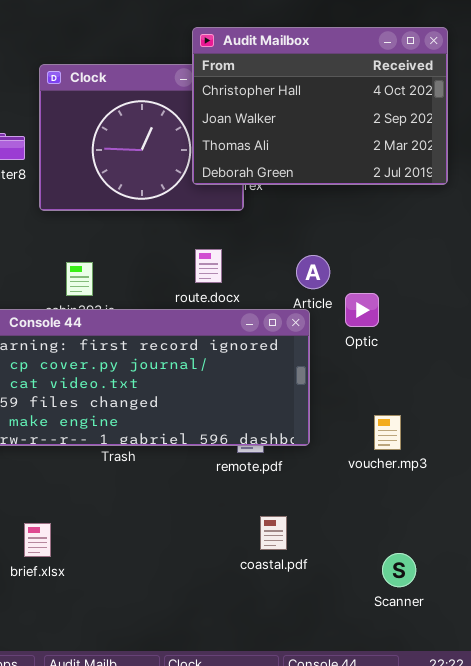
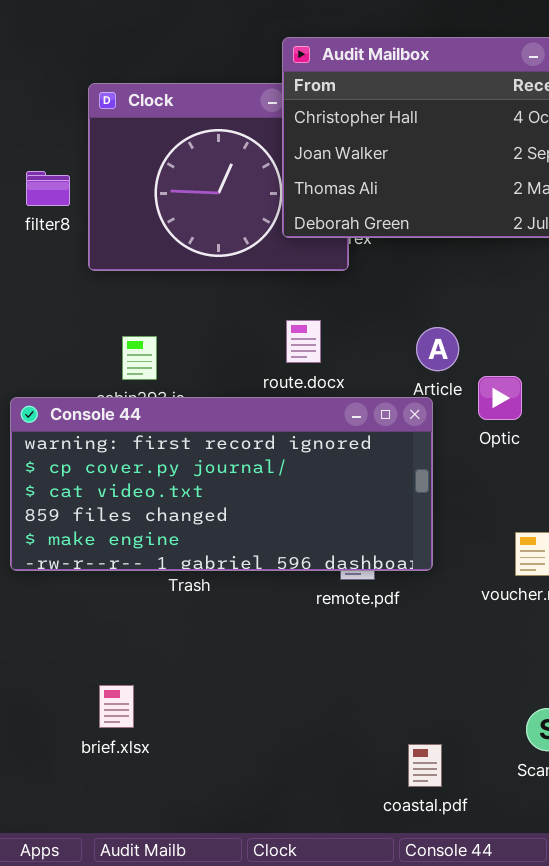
coastal.pdf: [260,516,287,550] -> [408,744,442,787], moved
brief.xlsx: [24,523,51,557] -> [99,685,134,728], moved

